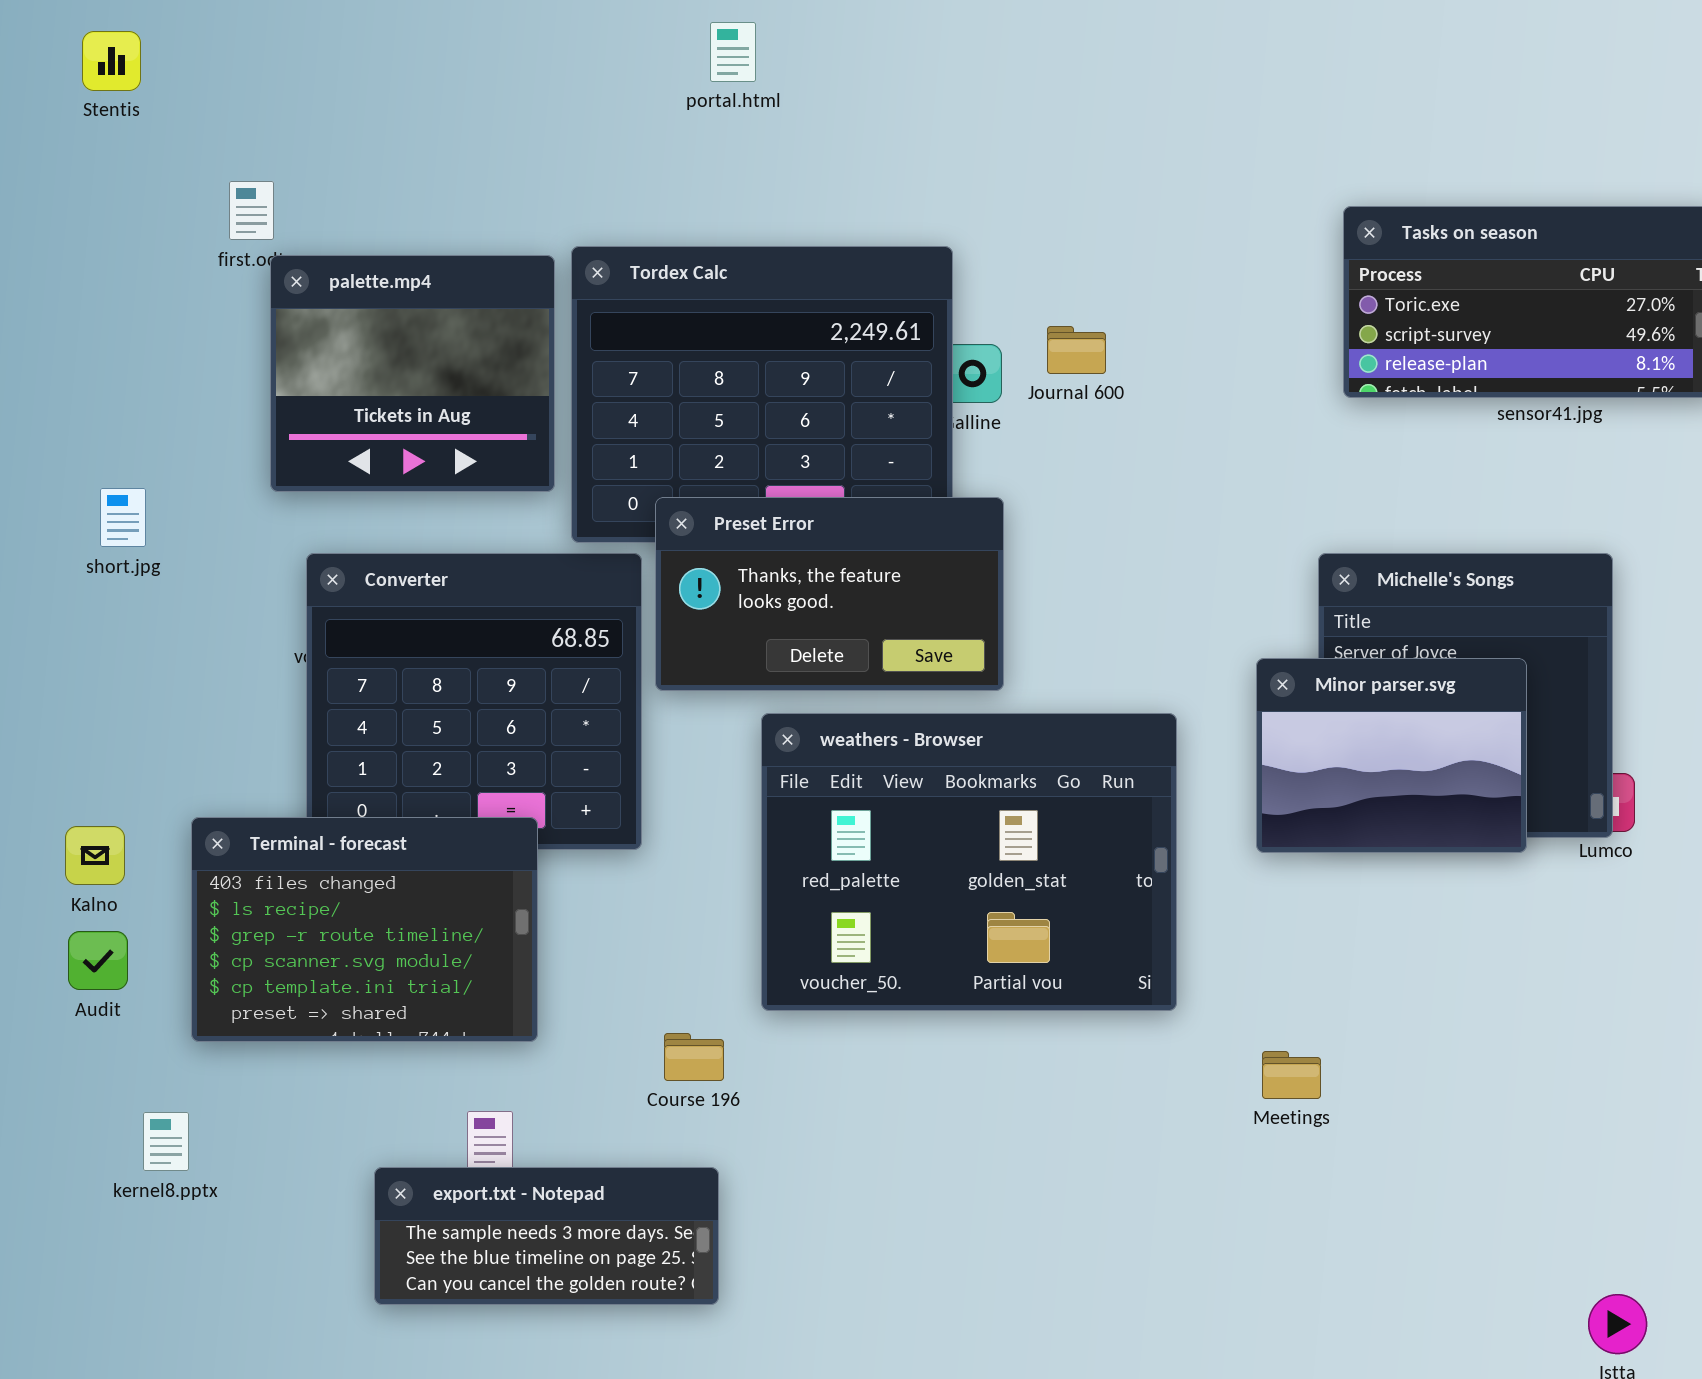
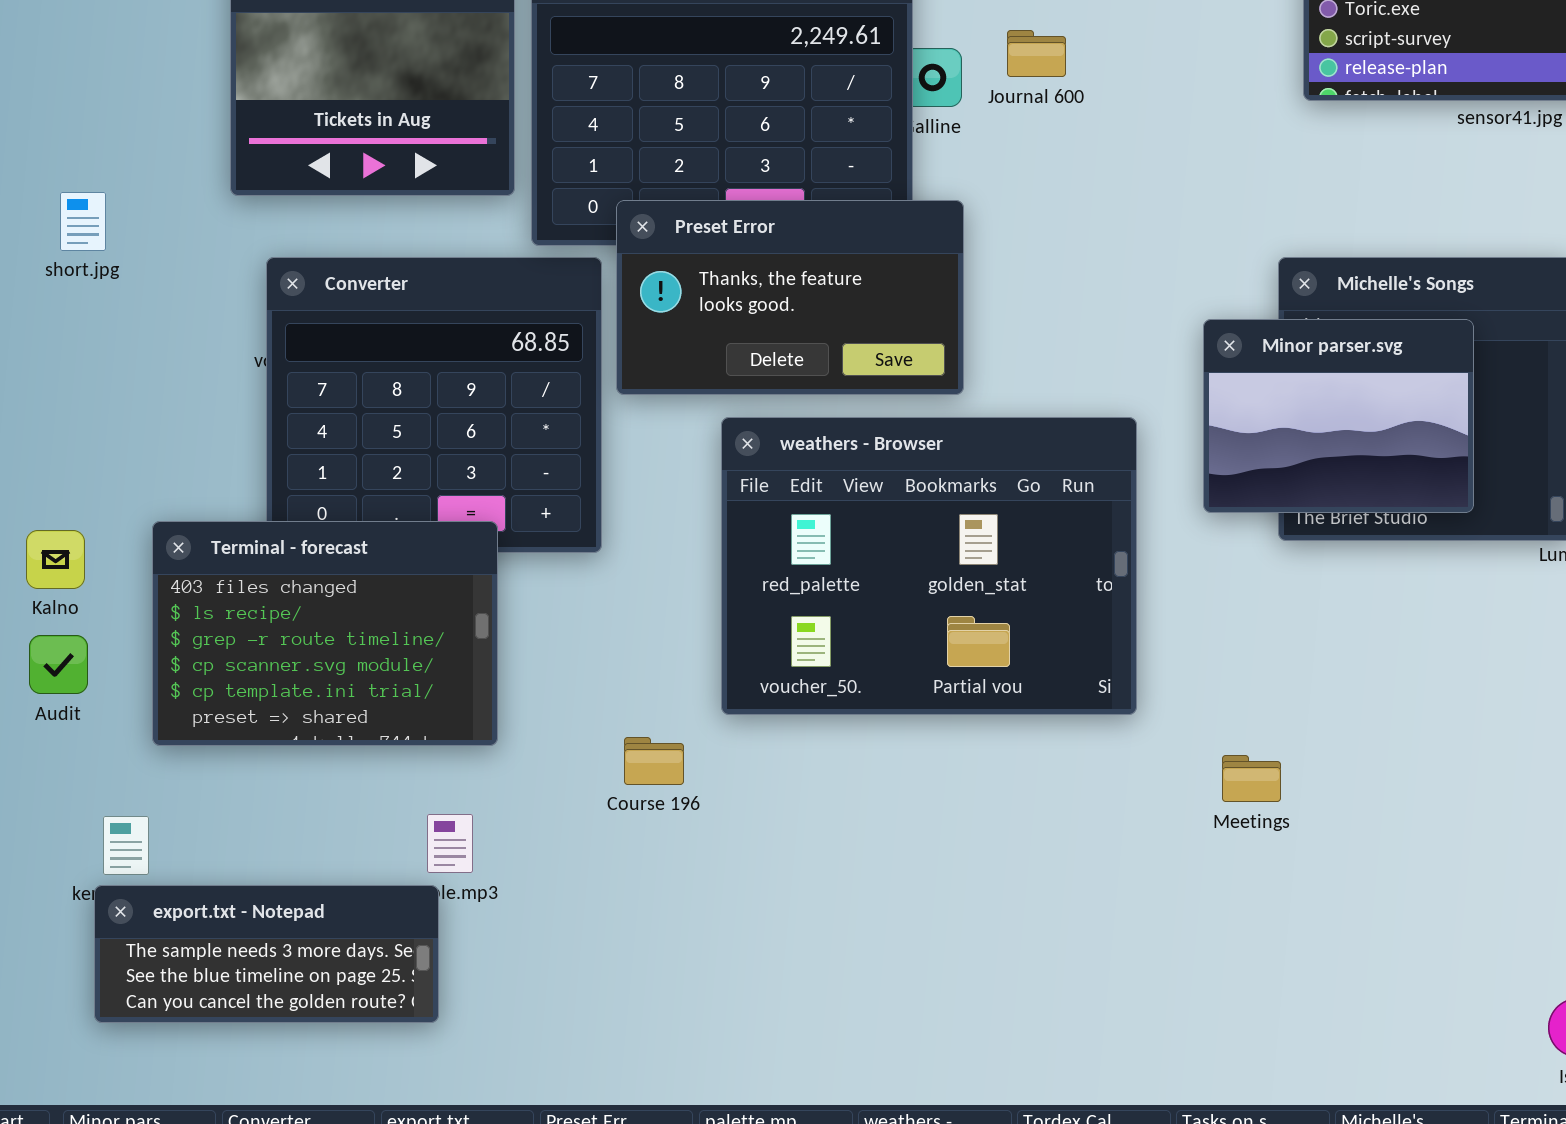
Minor parser.svg: [1256,658,1527,853] -> [1203,319,1474,513], moved
export.txt - Notepad: [374,1167,719,1305] -> [94,885,439,1023], moved

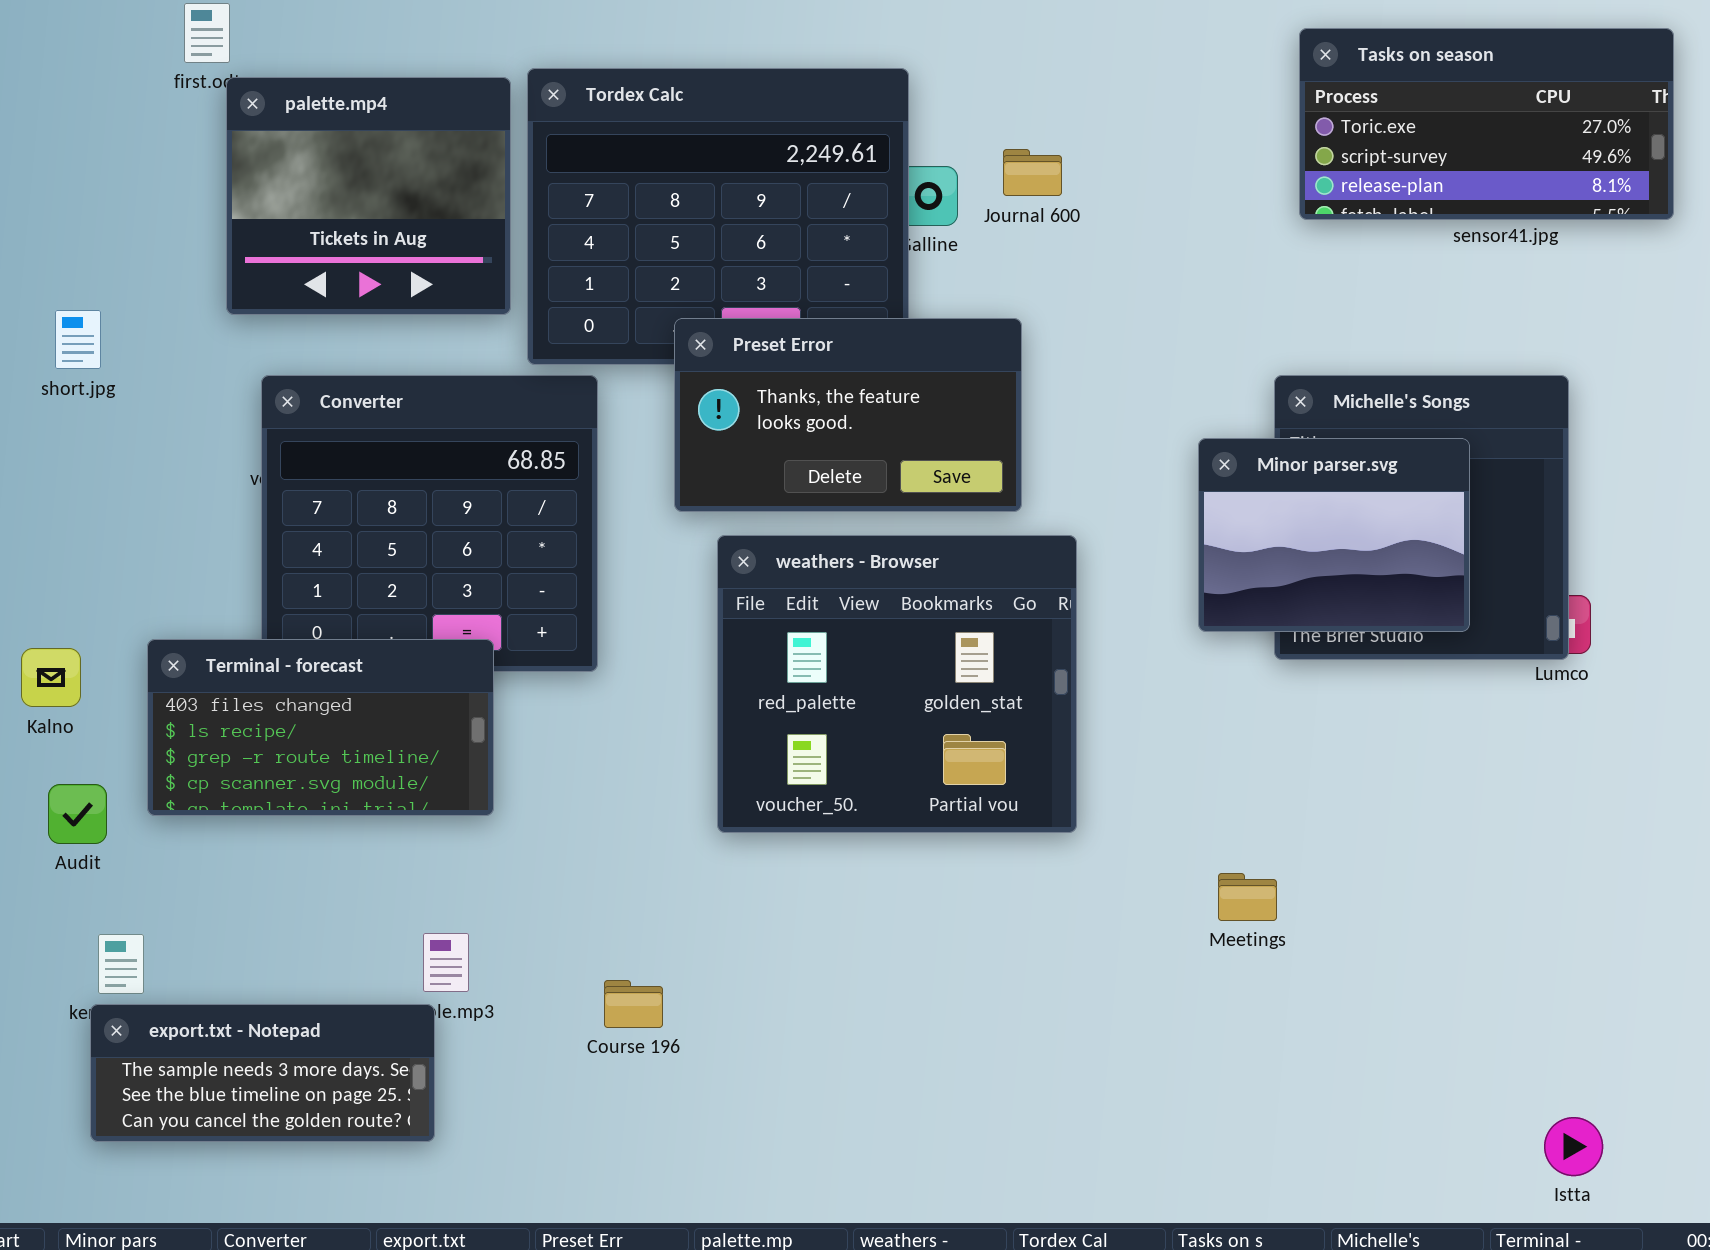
Preset Error: [616,200,964,395] -> [674,318,1022,512], moved
weathers - Browser: [721,417,1137,715] -> [717,535,1077,833], resized
Terminal - forecast: [152,521,498,746] -> [147,639,494,816], resized
Audit: [29,635,88,694] -> [48,784,107,844], moved
Course 196: [624,737,684,785] -> [604,980,663,1028], moved

